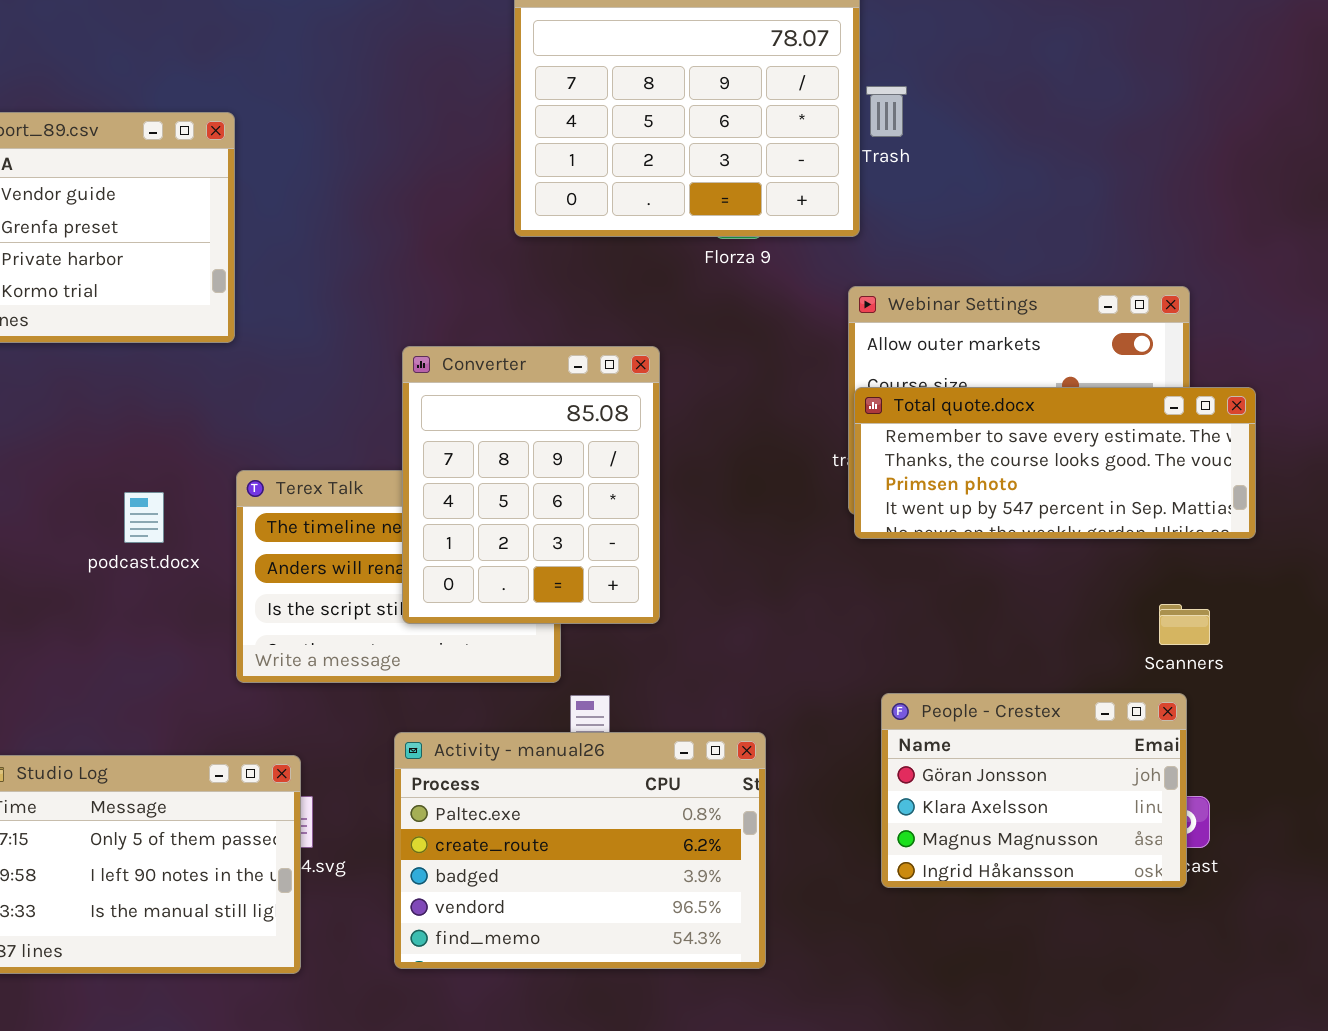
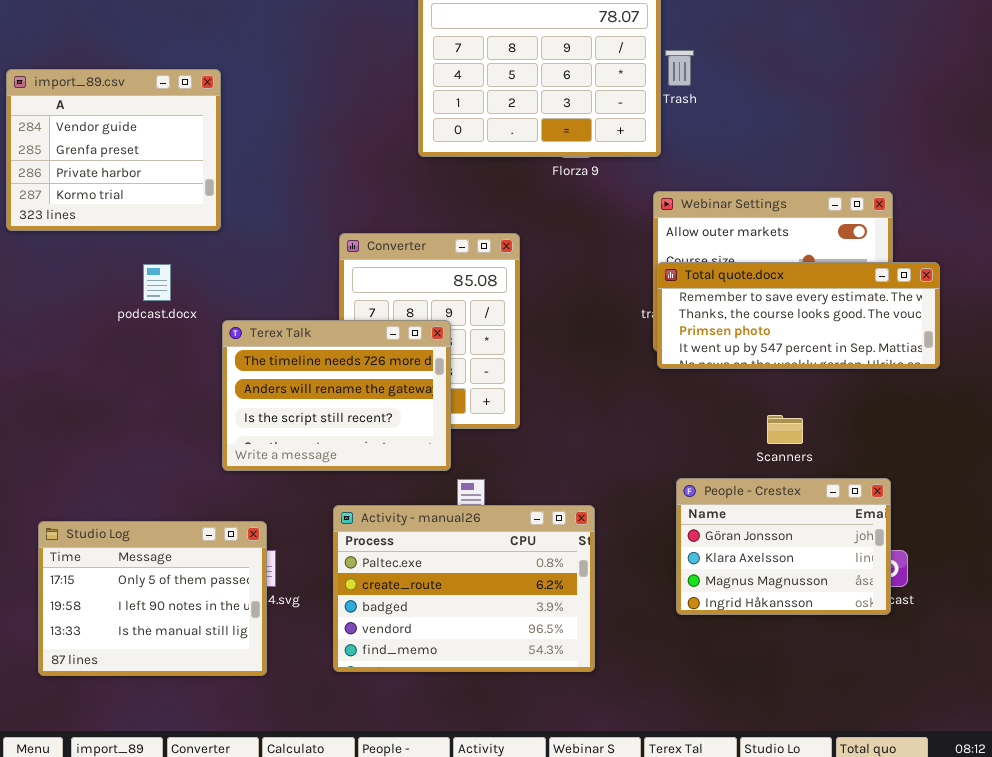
Terex Talk: [236,470,561,683] -> [222,320,451,471], raised
podcast.docx: [124,492,164,543] -> [143,264,171,301], moved
Scanners: [1159,604,1210,645] -> [767,415,803,444], moved

